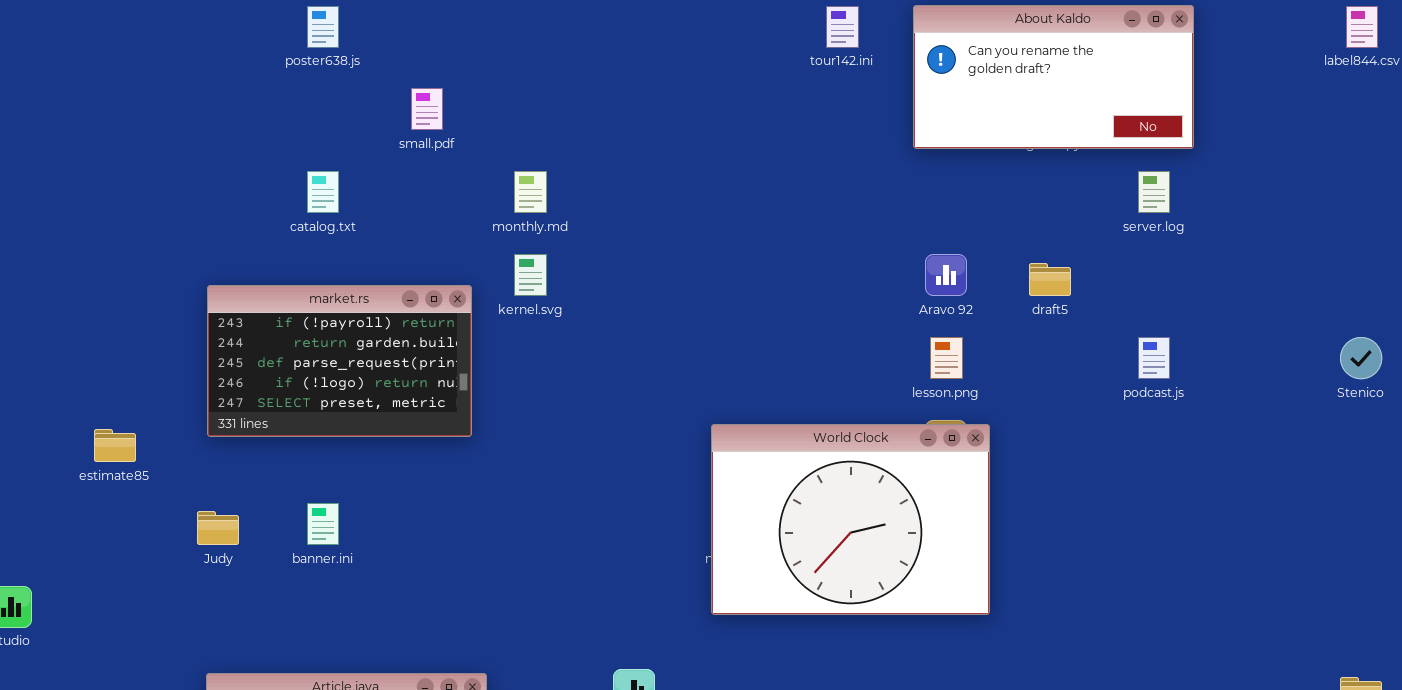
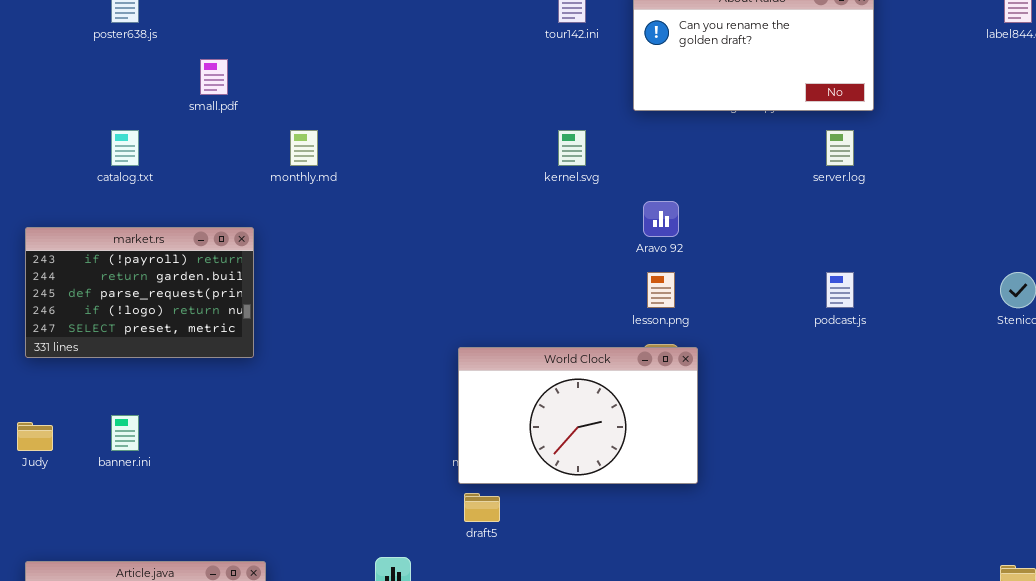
kernel.svg: [514,254,547,296] -> [558,130,586,166], moved
draft5: [1029,263,1071,296] -> [464,493,500,522], moved
World Clock: [711,424,990,615] -> [458,347,698,484], resized

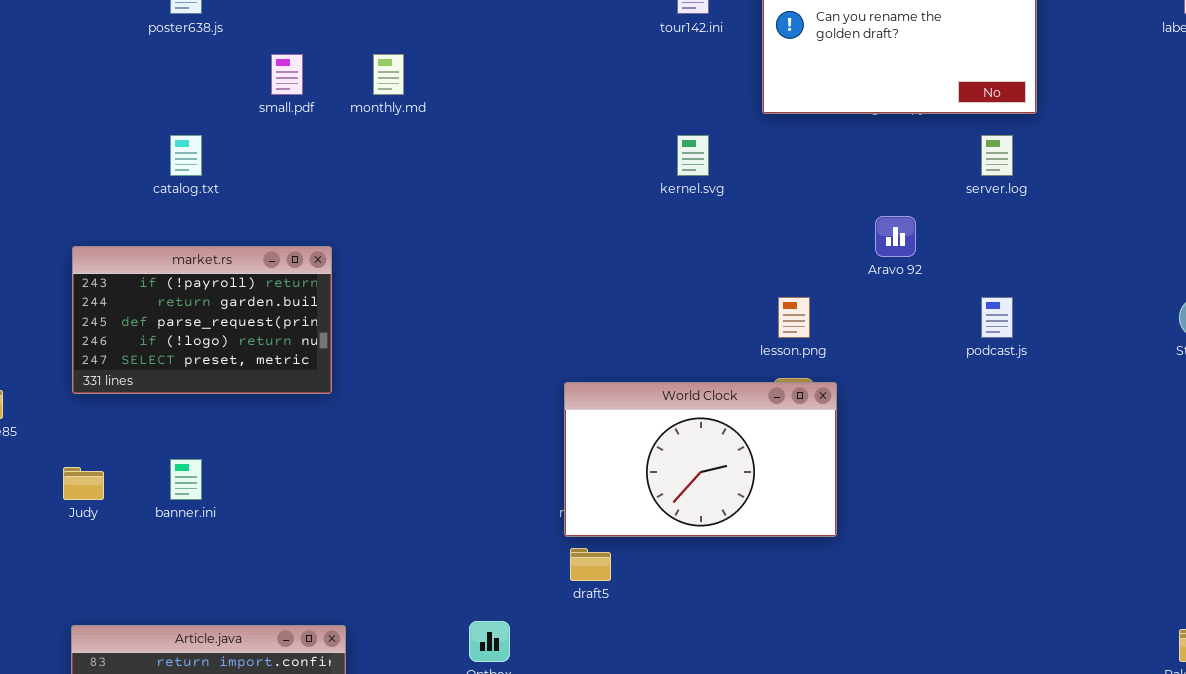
monthly.md: [290,130,318,166] -> [373,54,404,95], moved
Aravo 92: [643,201,679,237] -> [875,216,916,257], moved

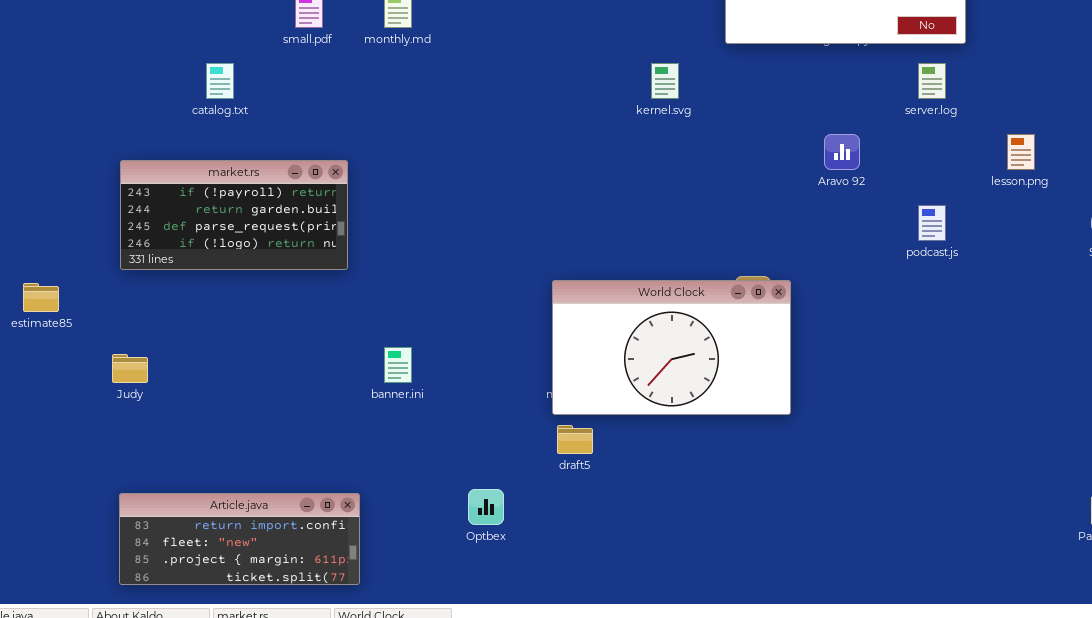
market.rs: [72,246,332,394] -> [120,160,348,270], resized
lesson.png: [778,297,810,338] -> [1007,134,1035,170], moved
banner.ini: [170,459,202,500] -> [384,347,412,383], moved

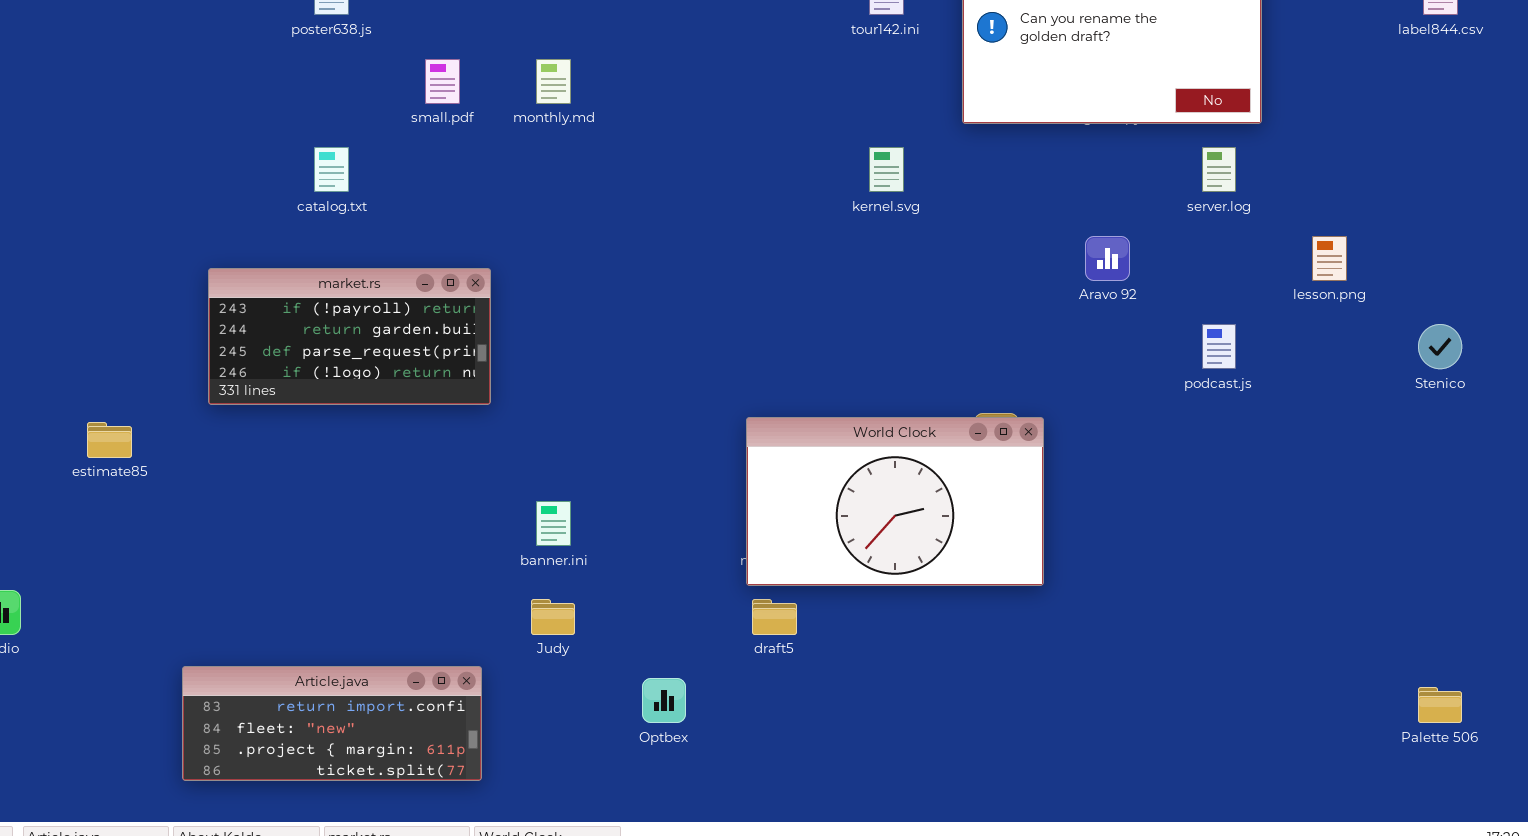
Judy: [112,354,148,383] -> [531,599,575,635], moved
Article.java: [119,493,360,585] -> [182,666,482,781], moved

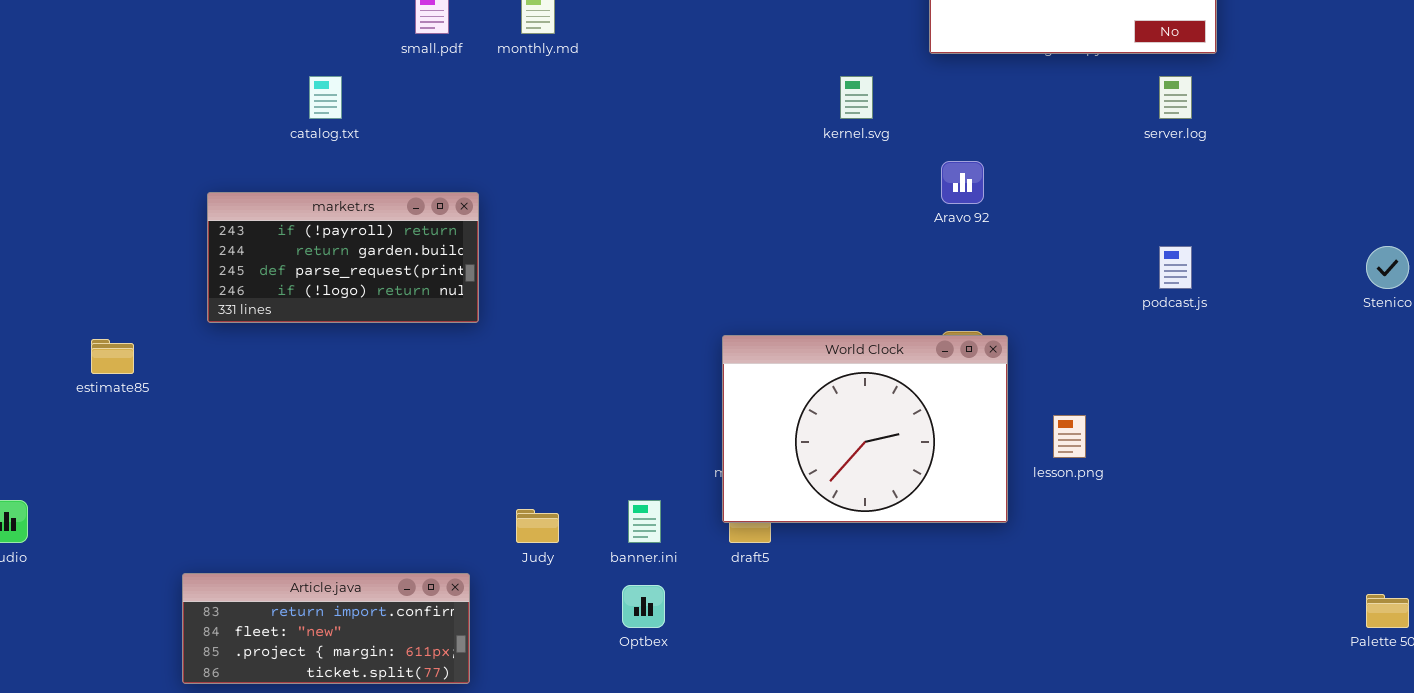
Aravo 92: [1085,236,1130,281] -> [941,161,984,204], moved
lesson.png: [1312,236,1347,281] -> [1053,415,1086,458], moved
World Clock: [746,417,1044,586] -> [722,335,1008,523], resized
banner.ini: [536,501,571,546] -> [628,500,661,543], moved

